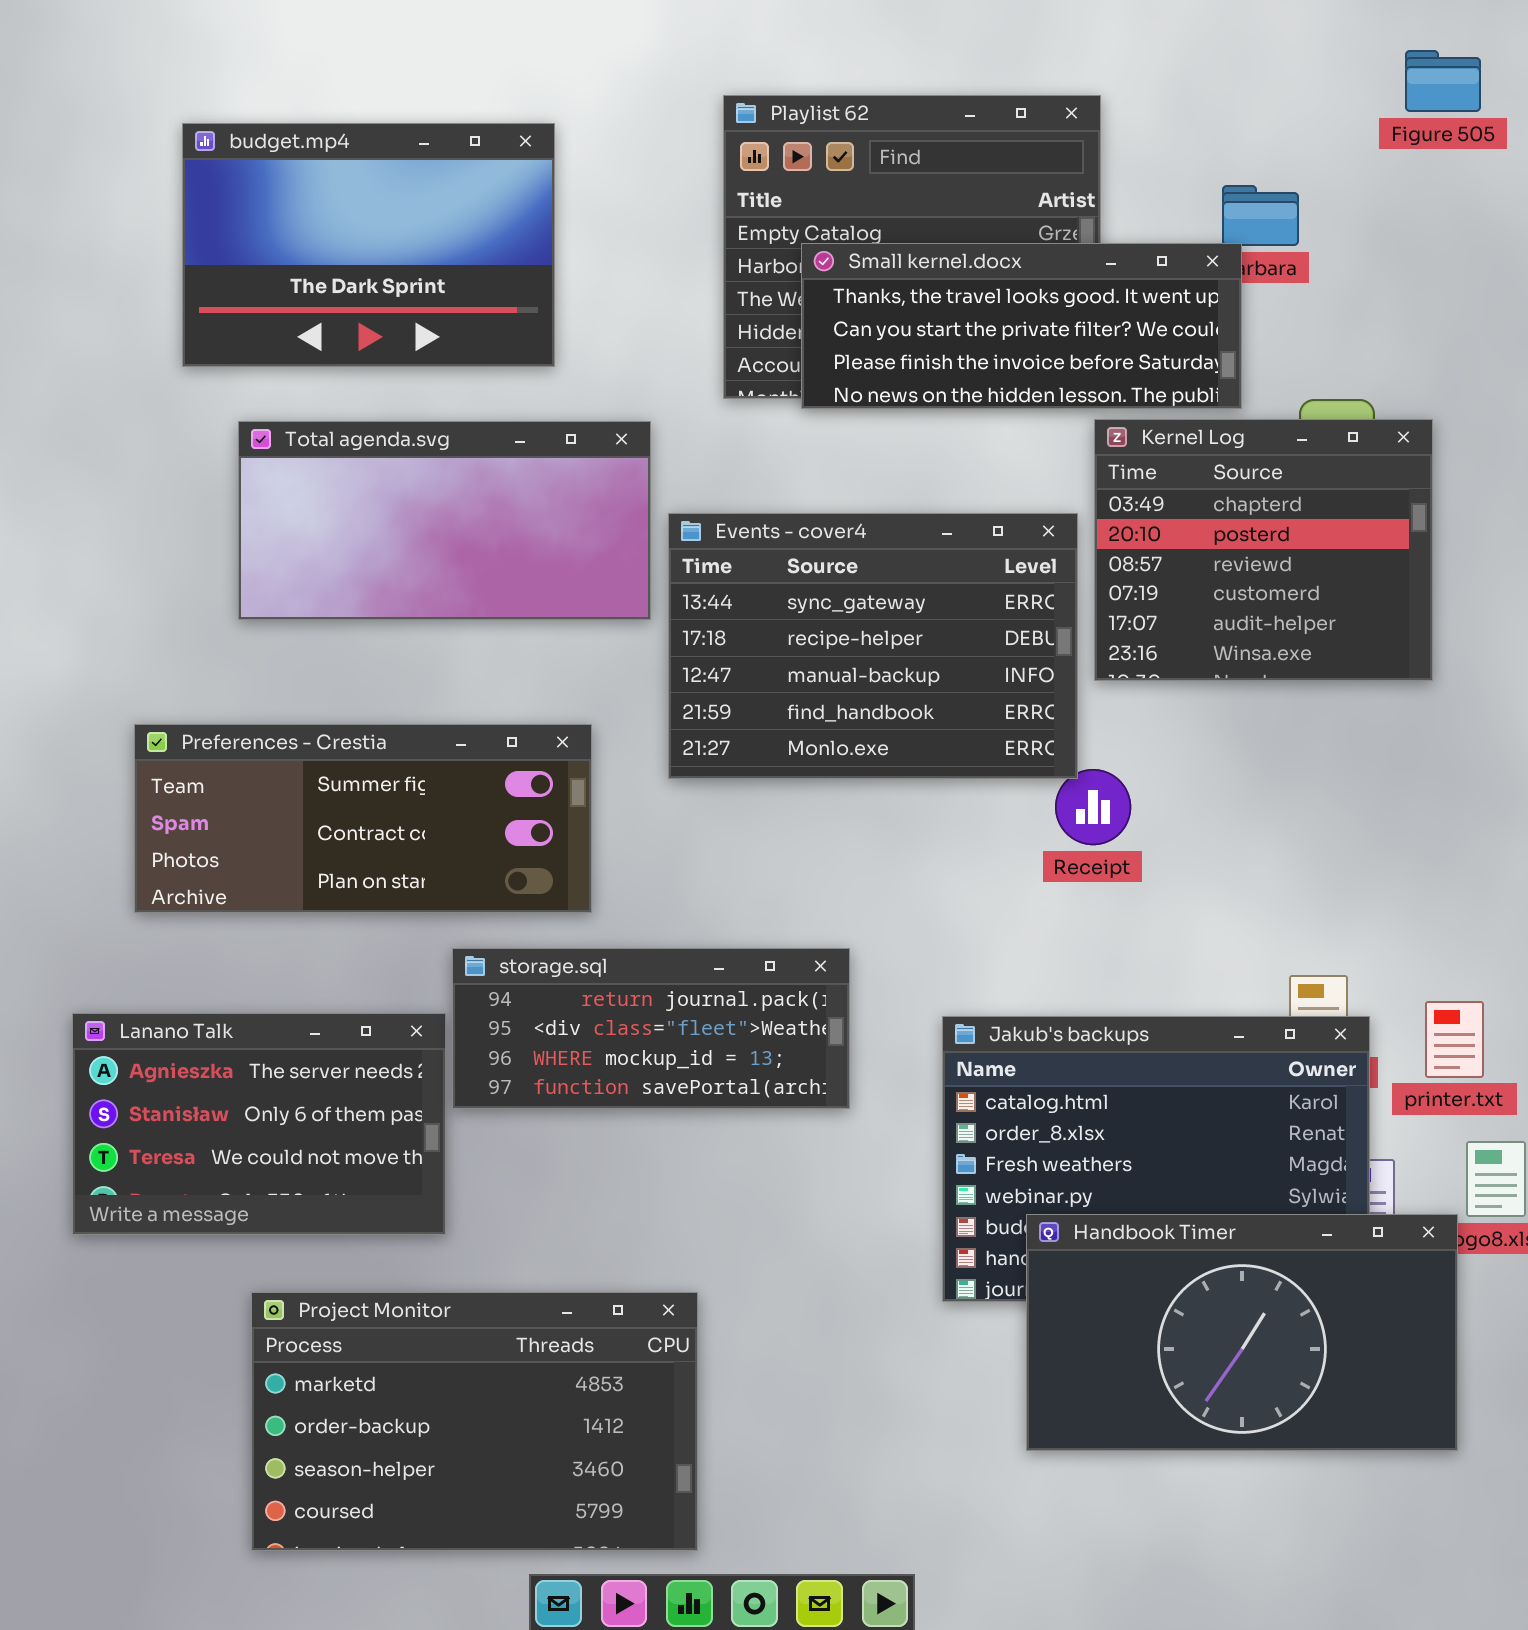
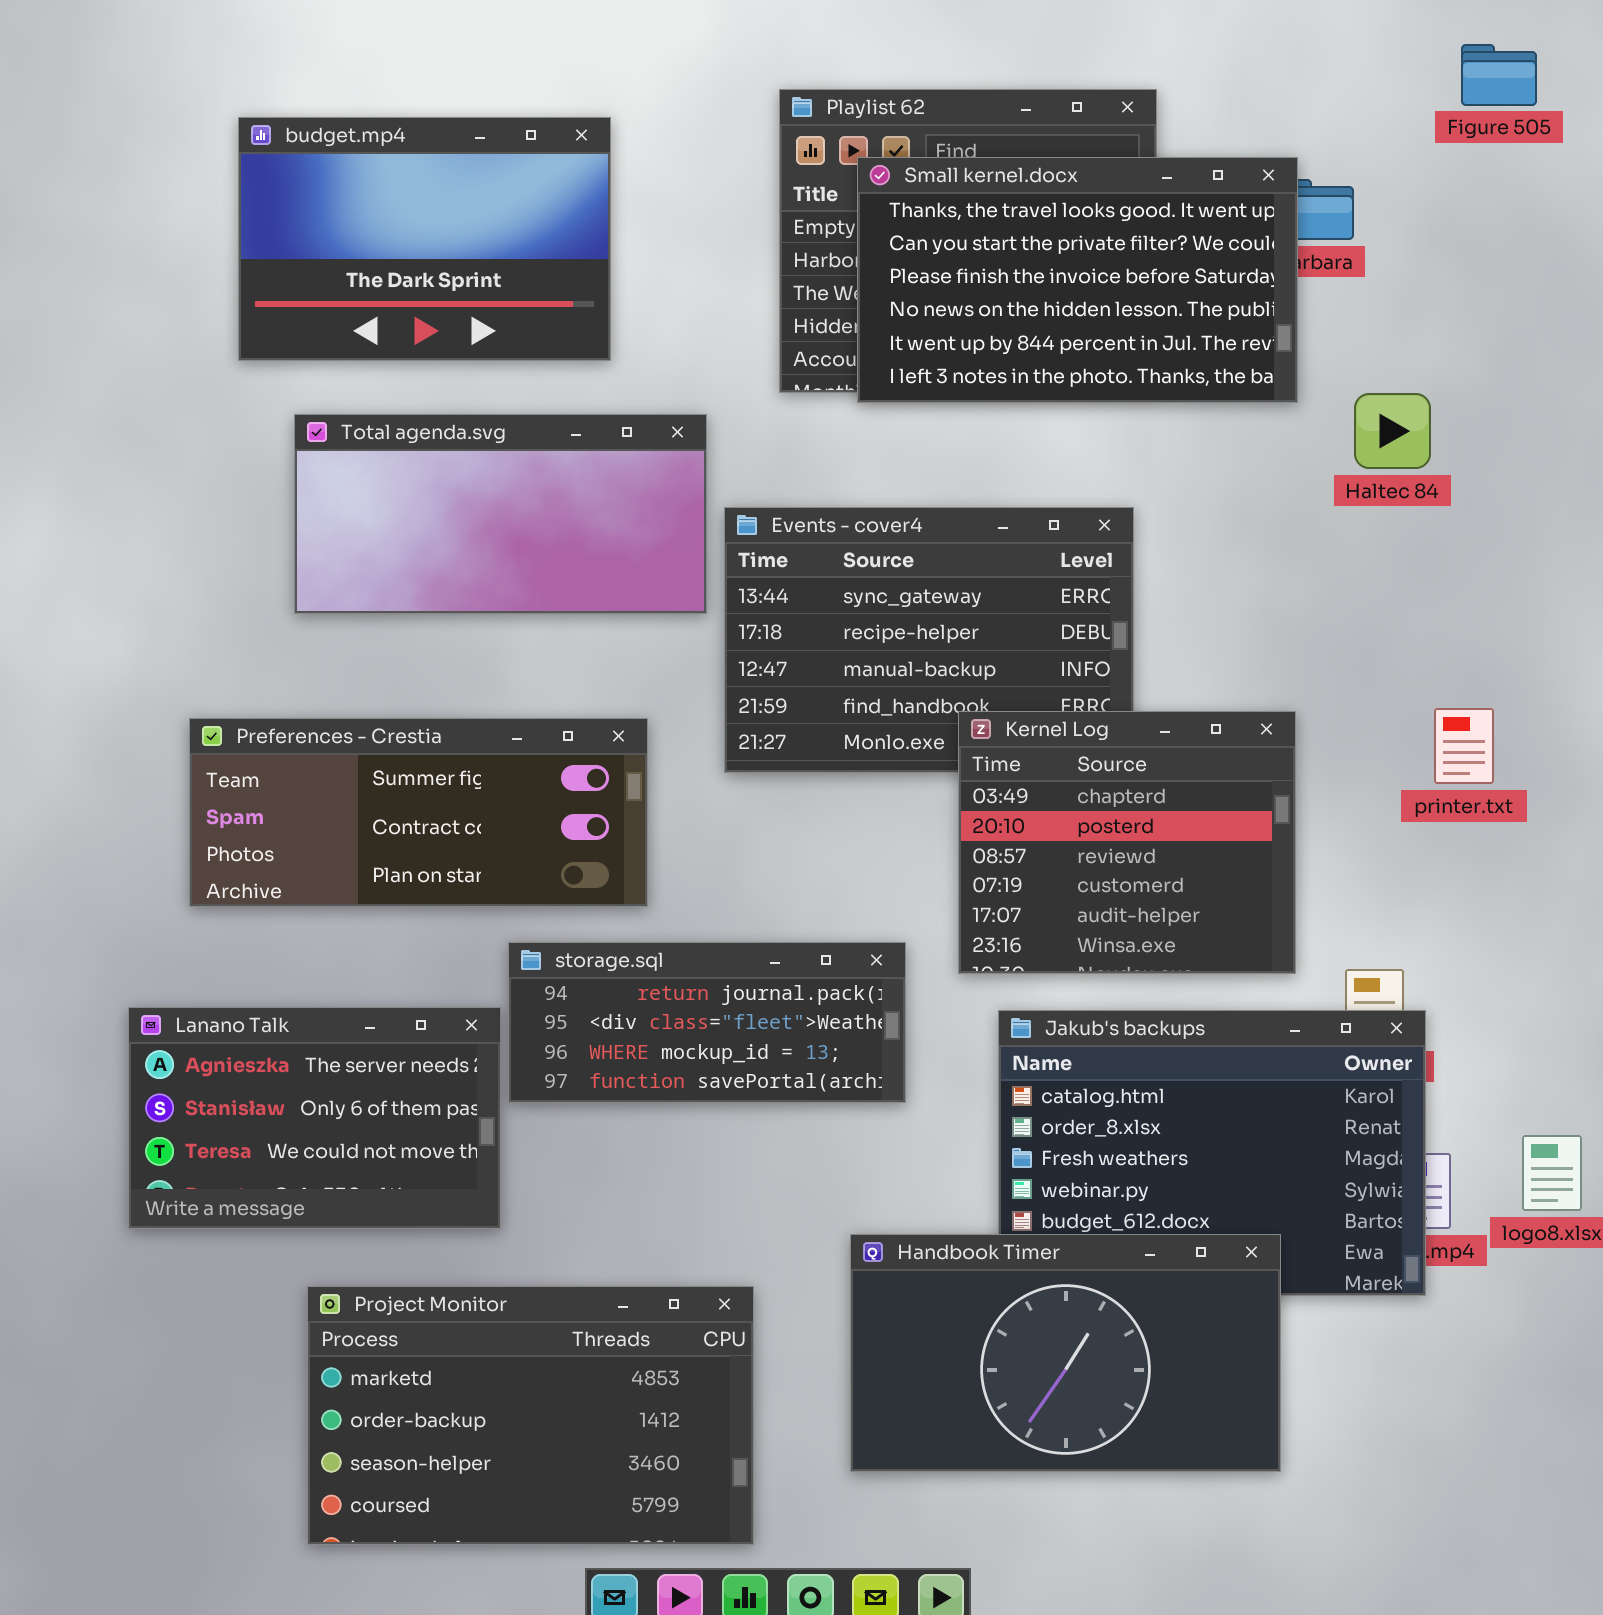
Small kernel.docx: [801,243,1242,409] -> [857,157,1298,403], resized
Kernel Log: [1094,419,1433,681] -> [958,711,1296,974], moved
printer.txt: [1425,1001,1484,1078] -> [1434,708,1494,784], moved
Handbook Timer: [1026,1214,1458,1451] -> [850,1234,1281,1472], moved

